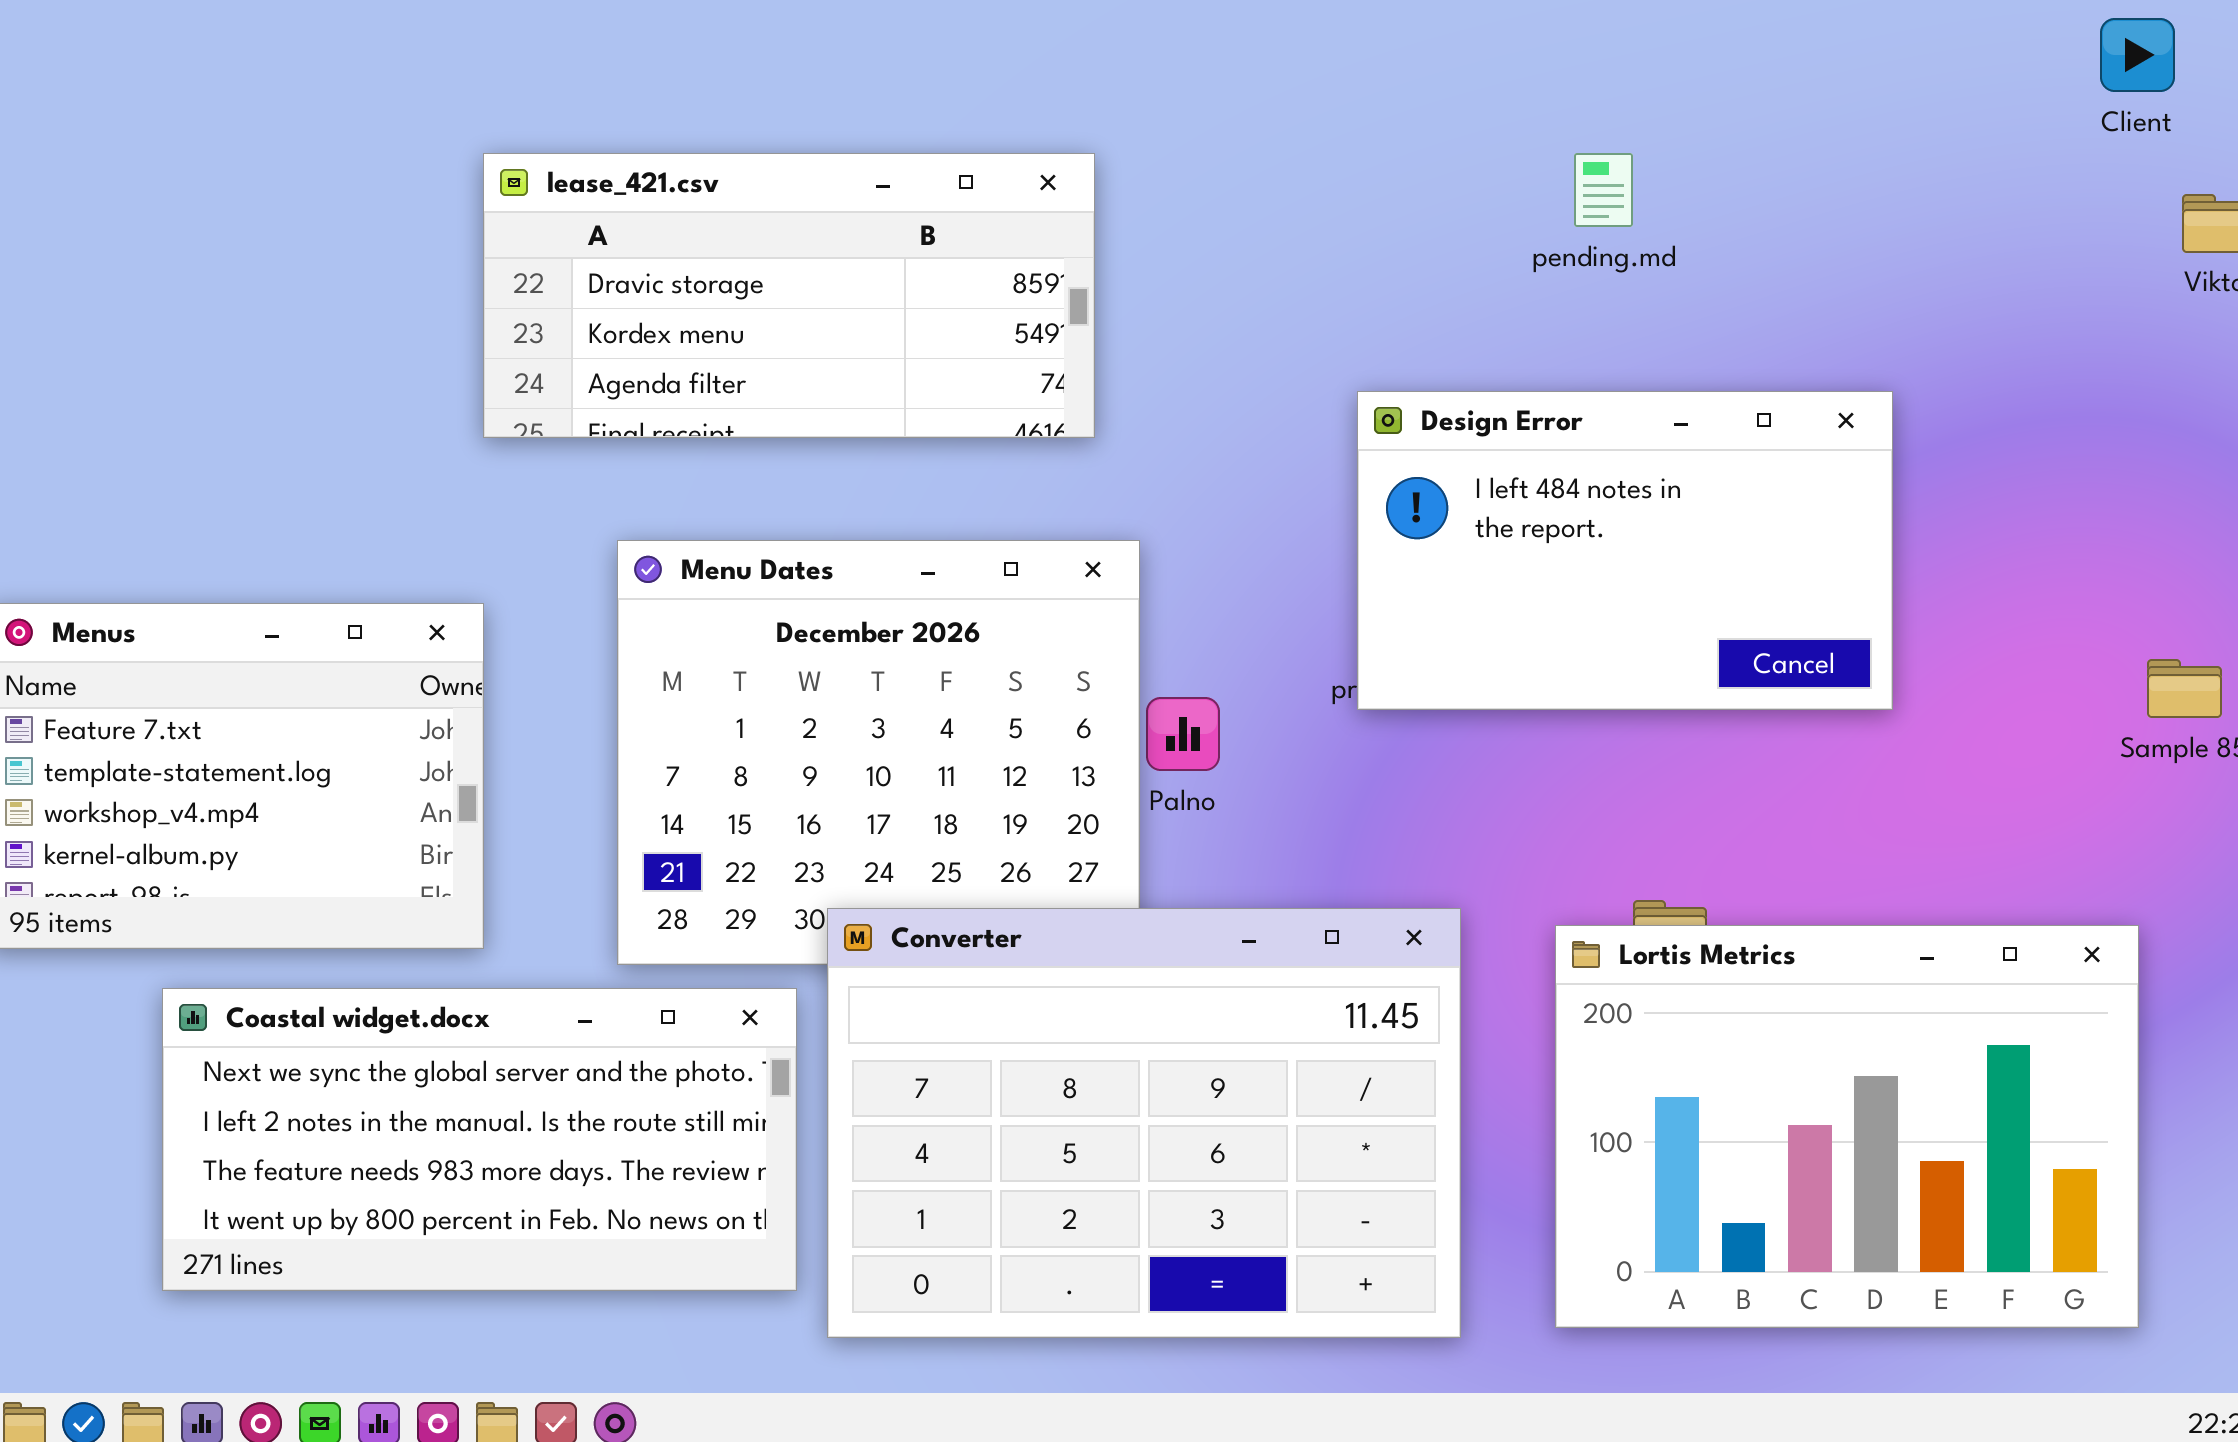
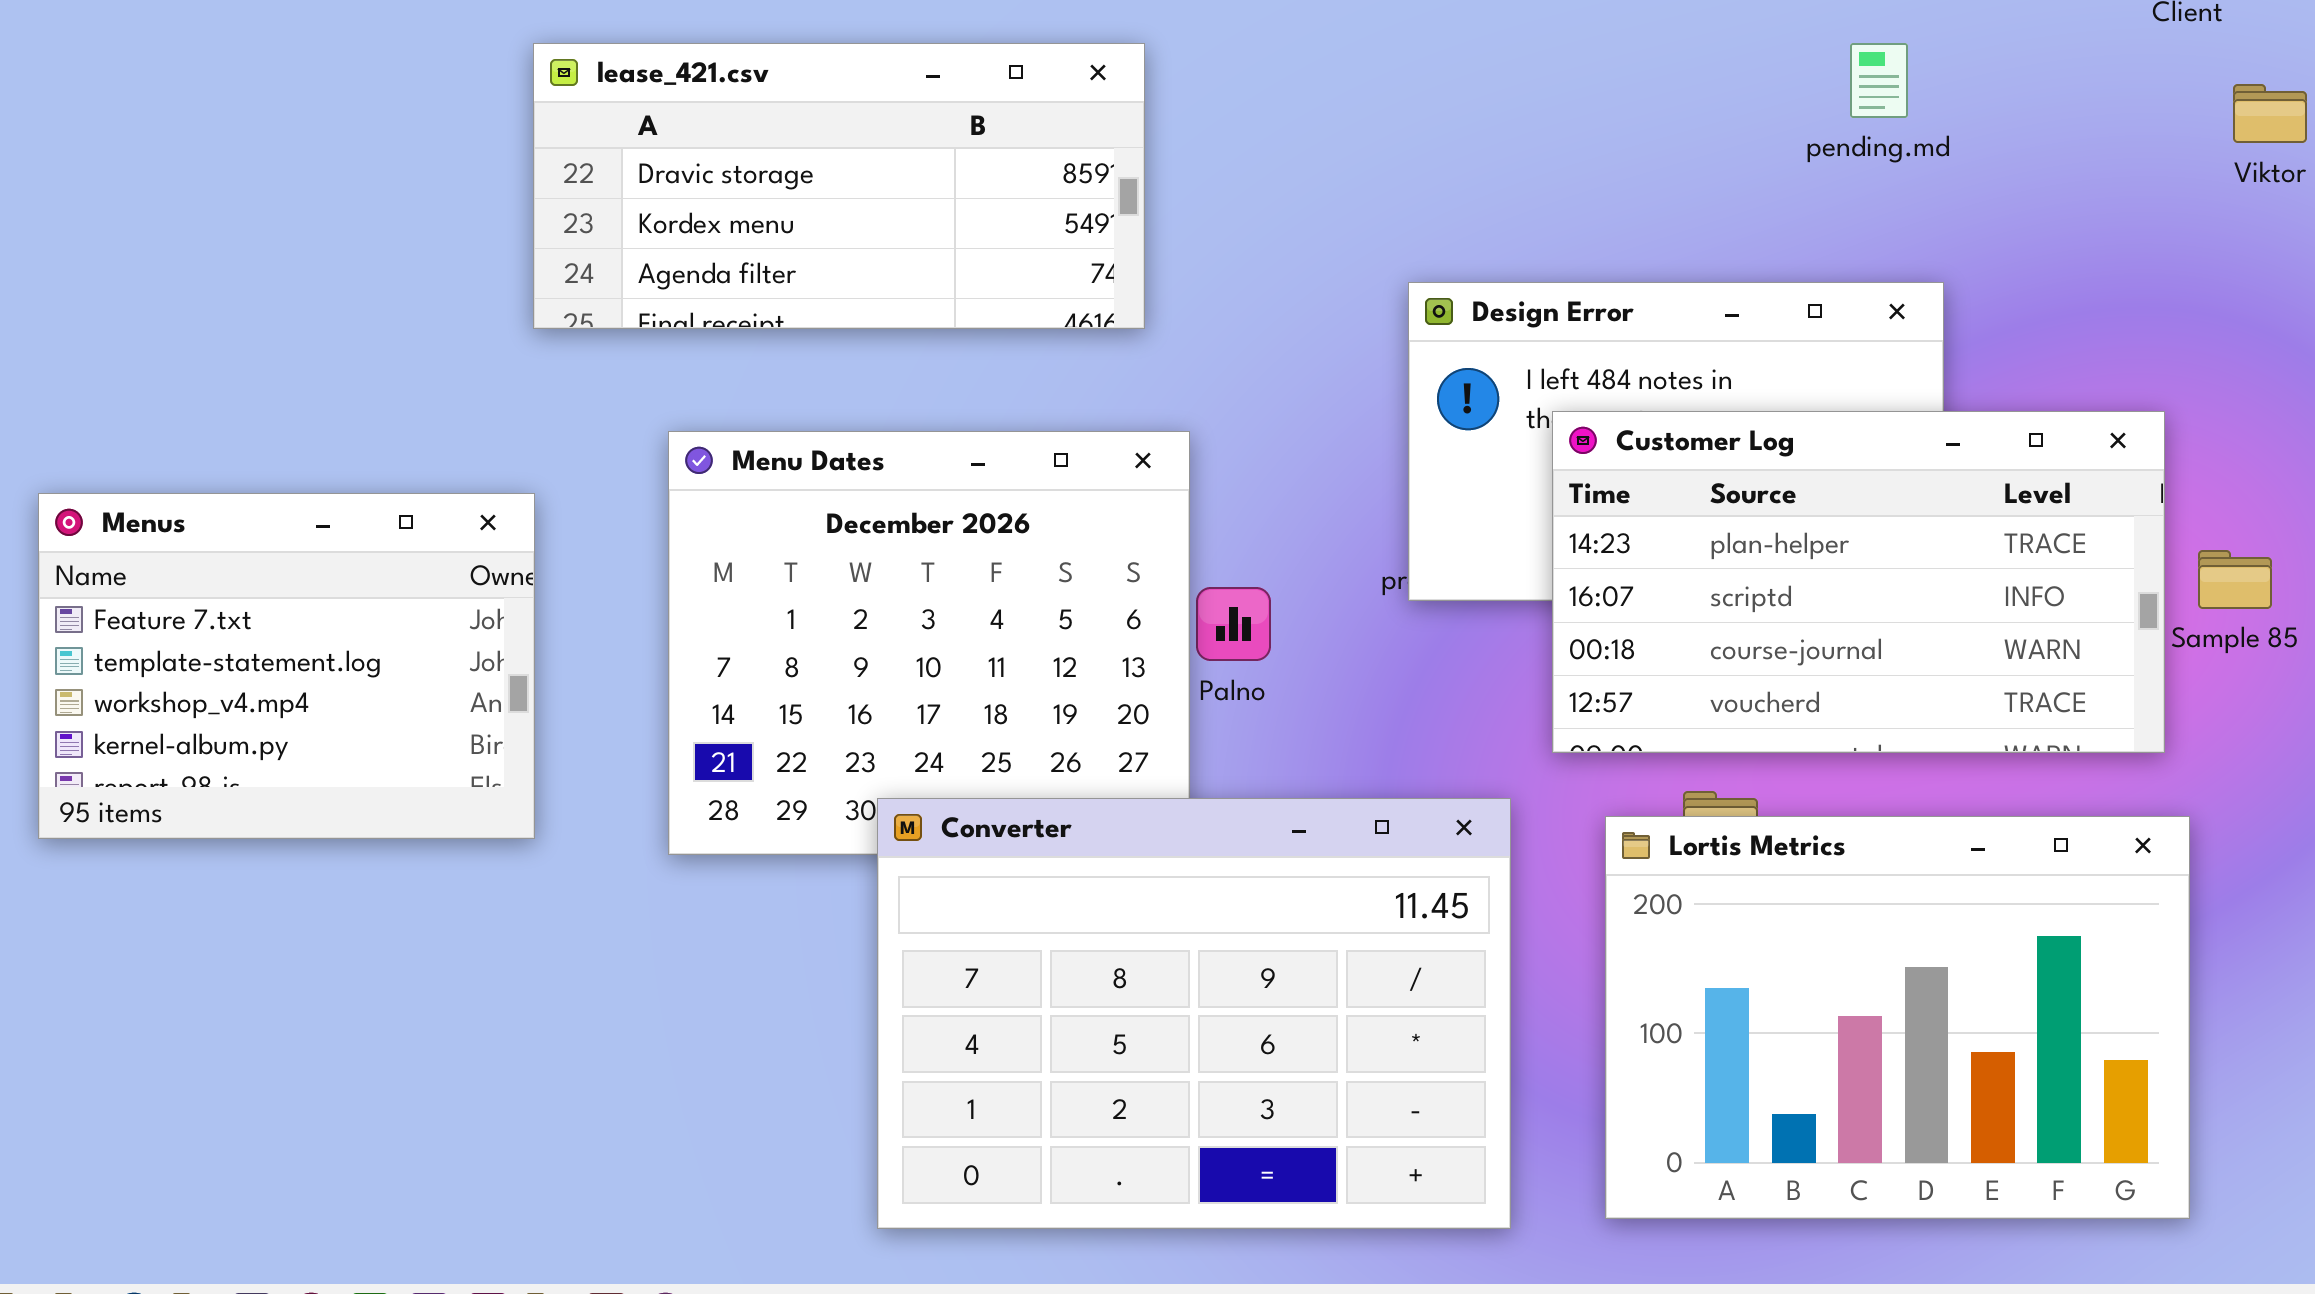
pending.md: [1574,153,1633,227] -> [1850,43,1908,118], moved
Customer Log: none -> [1552,411,2165,753], opened
Coastal widget.docx: [162,988,797,1291] -> none, closed

